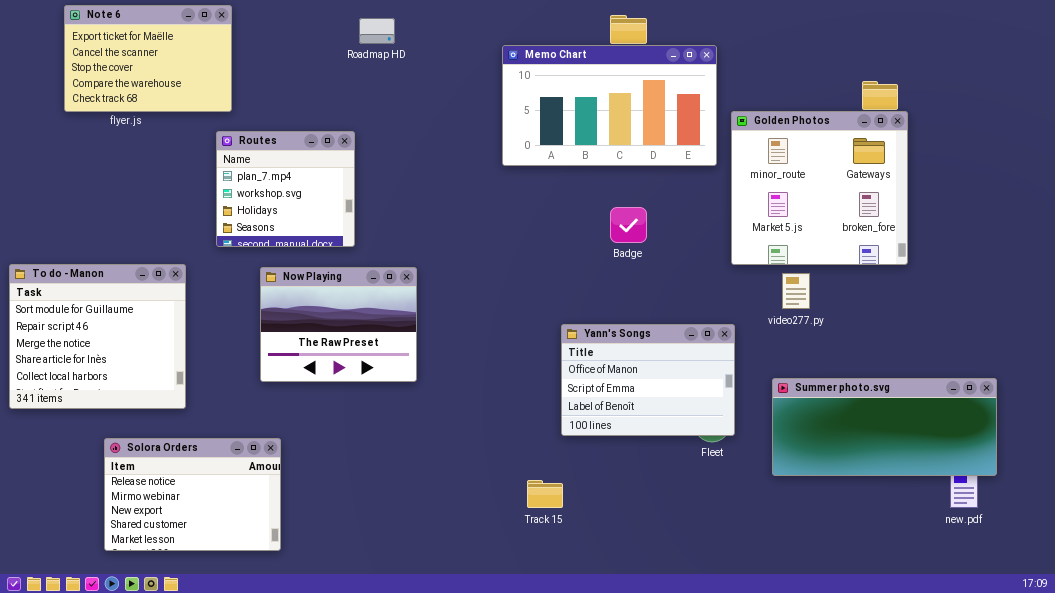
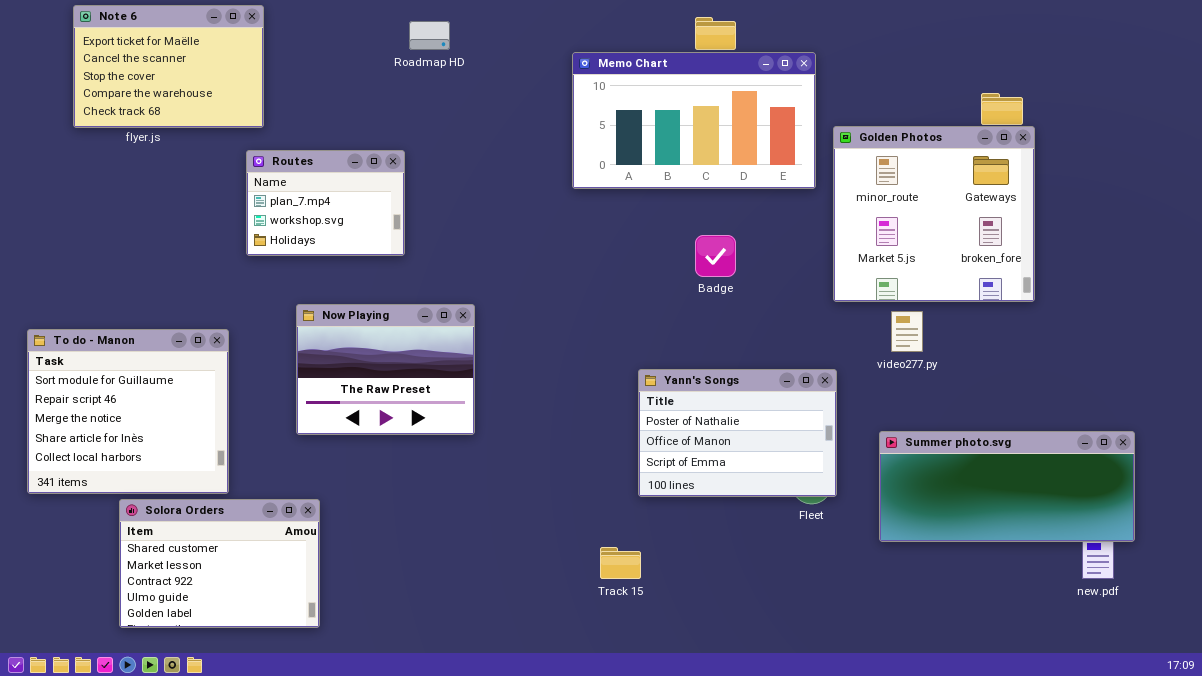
Routes: [216,131,355,247] -> [246,150,405,256], resized
To do - Manon: [9,264,186,409] -> [27,329,229,494], moved
Yann's Songs: [561,324,735,436] -> [638,369,837,497], scrolled up 1 row
Solora Orders: [104,438,281,551] -> [119,499,320,628], scrolled down 3 rows

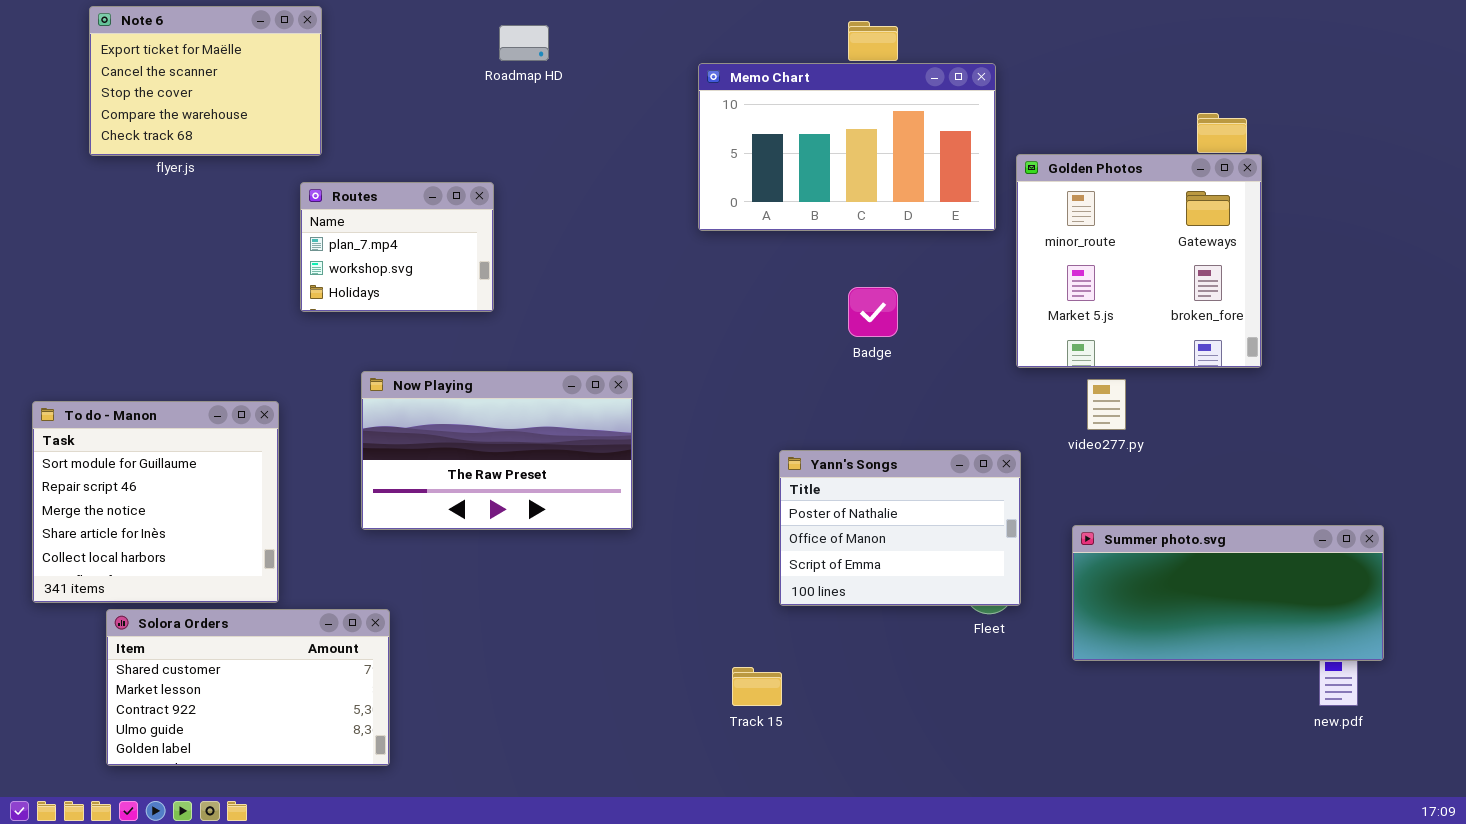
Now Playing: [296,304,475,435] -> [361,371,633,530], resized
Solora Orders: [119,499,320,628] -> [106,609,390,766], resized

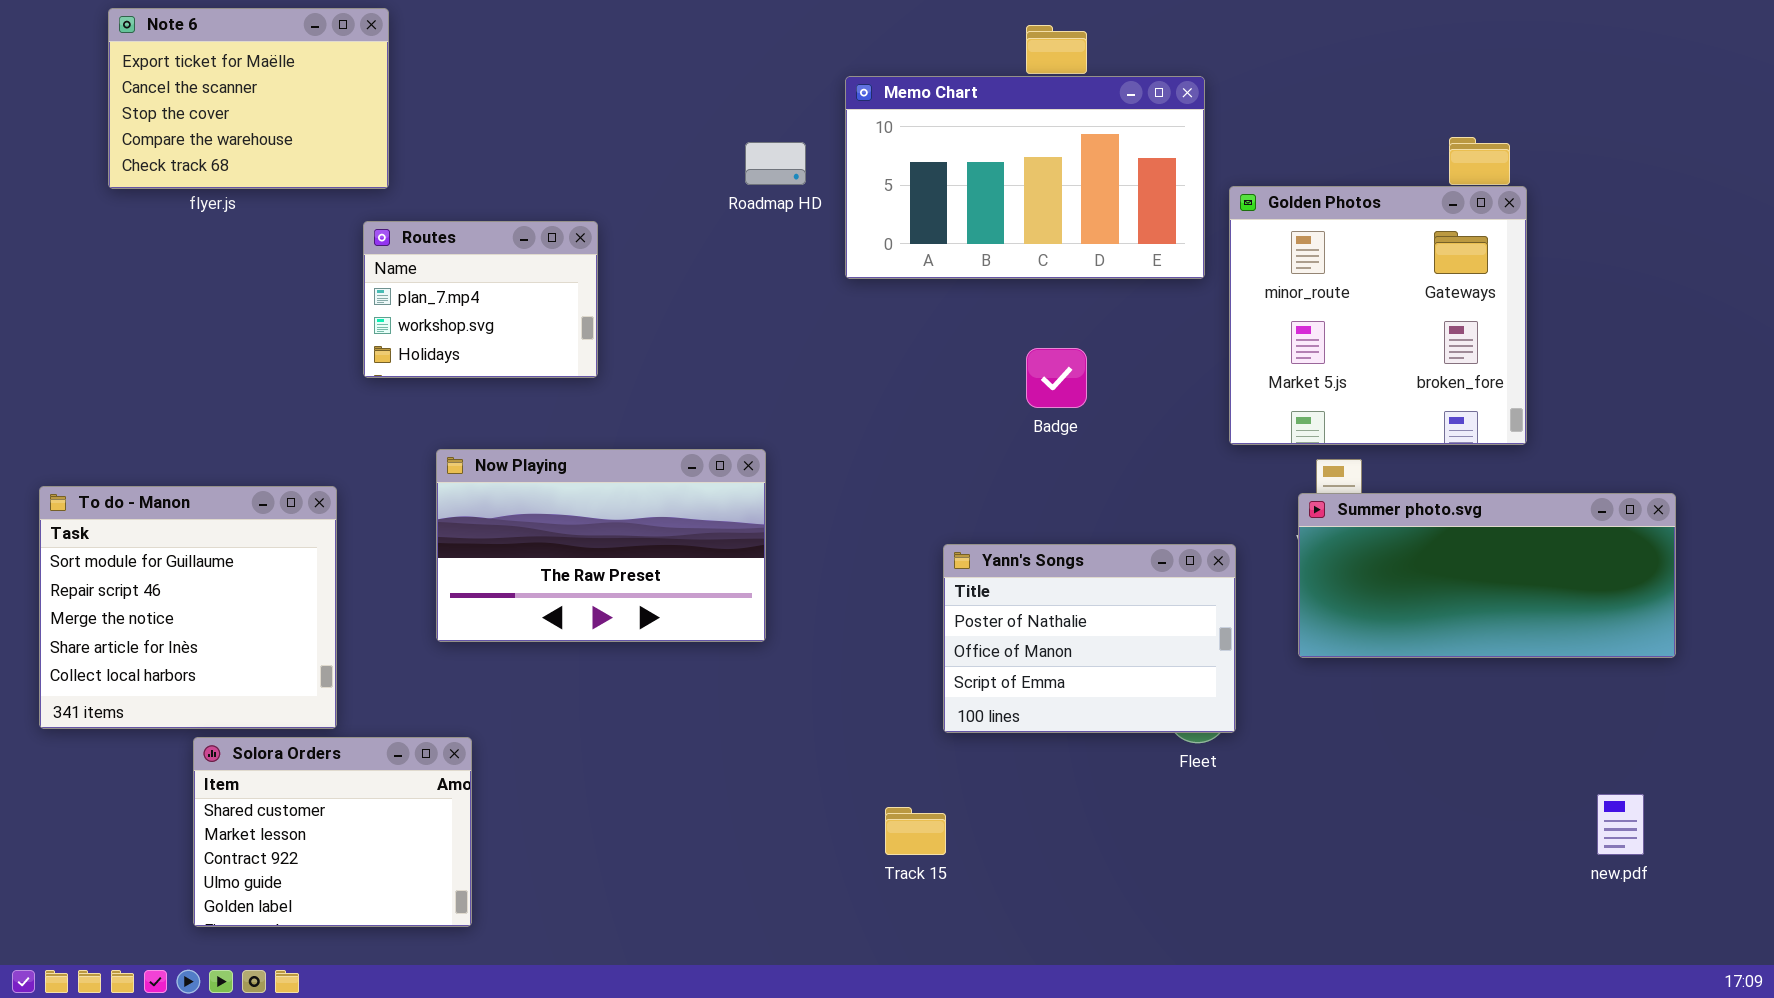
Roadmap HD: [499,25,549,61] -> [745,142,806,185], moved
Summer photo.svg: [1072,525,1384,661] -> [1298,493,1676,658], moved
Solora Orders: [106,609,390,766] -> [193,737,472,927], resized

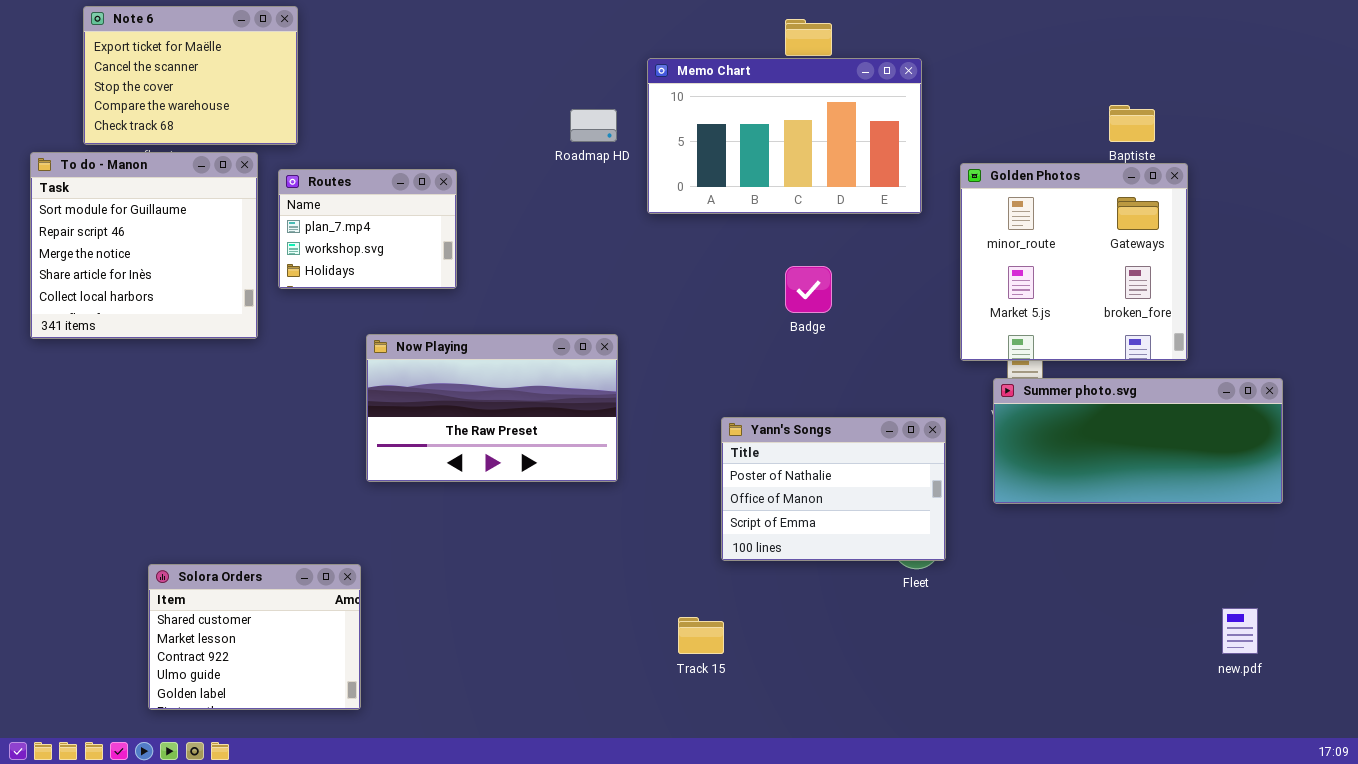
Golden Photos: [1229,186,1527,445] -> [960,163,1188,361], moved
Now Playing: [436,449,766,642] -> [366,334,618,482], moved
To do - Manon: [39,486,337,729] -> [30,152,258,339], moved

